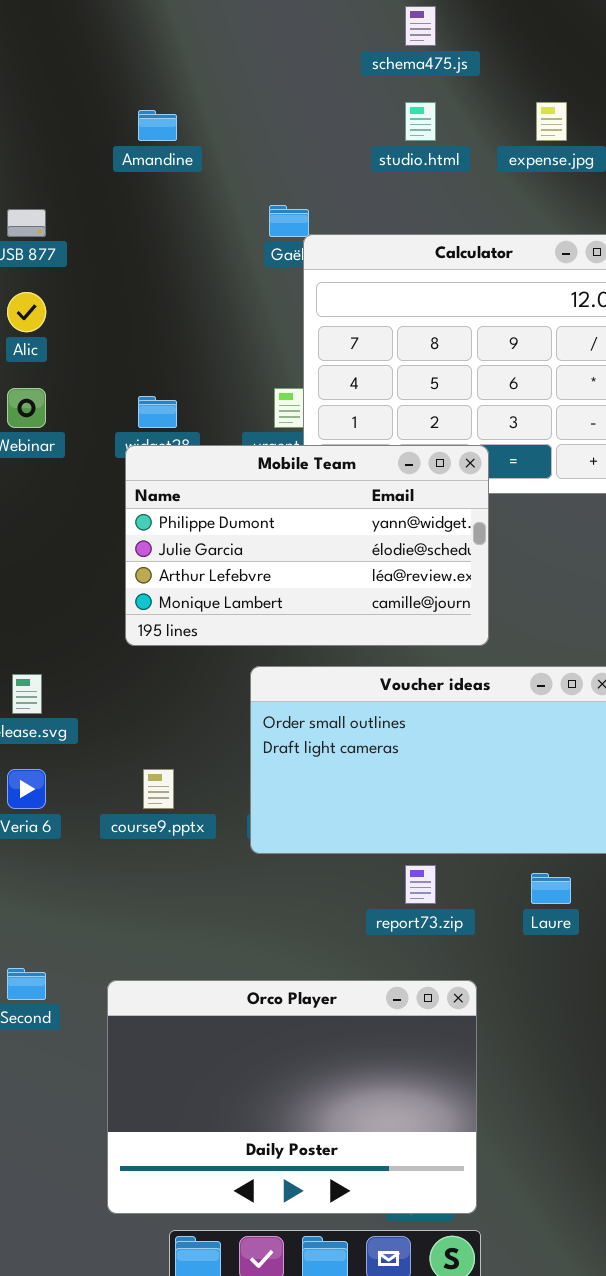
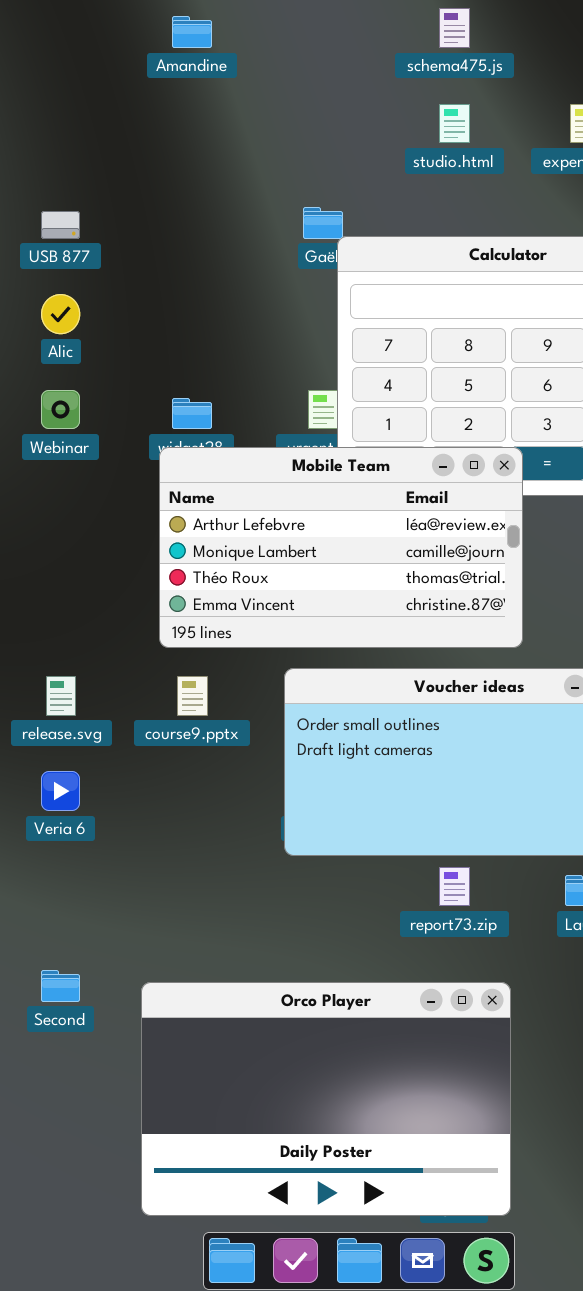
Amandine: [138,110,177,141] -> [172,16,212,48], moved
Mobile Team: [125,445,489,646] -> [159,447,523,648], scrolled down 2 rows
course9.pptx: [143,769,174,809] -> [177,676,208,716], moved

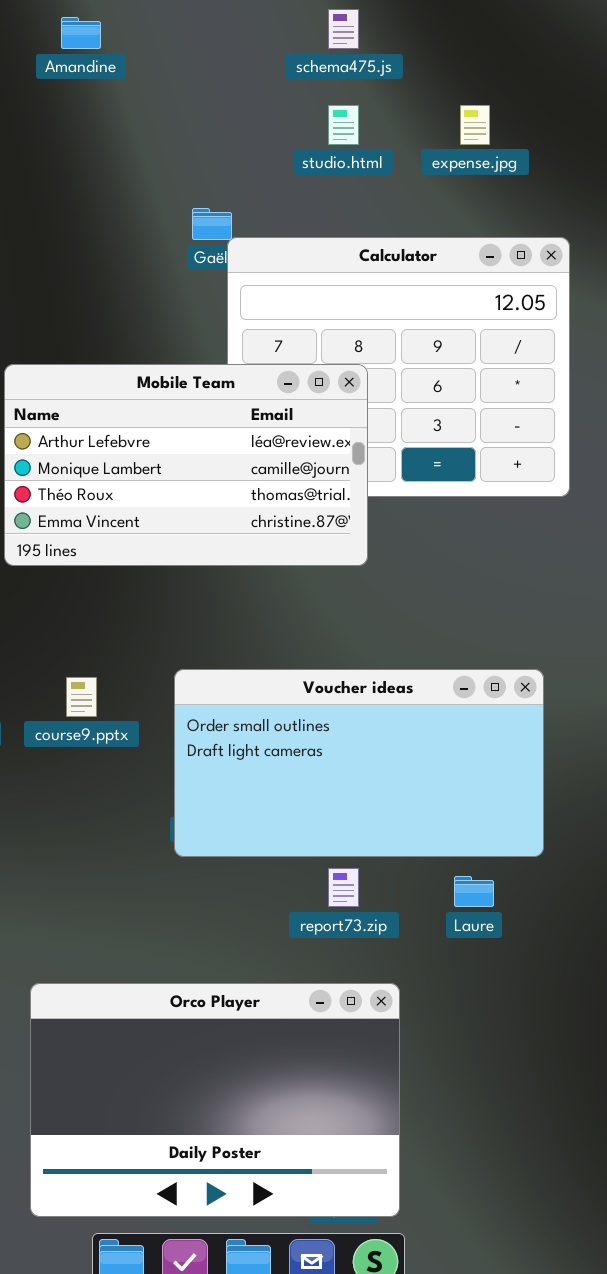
Mobile Team: [159,447,523,648] -> [4,364,368,566], moved

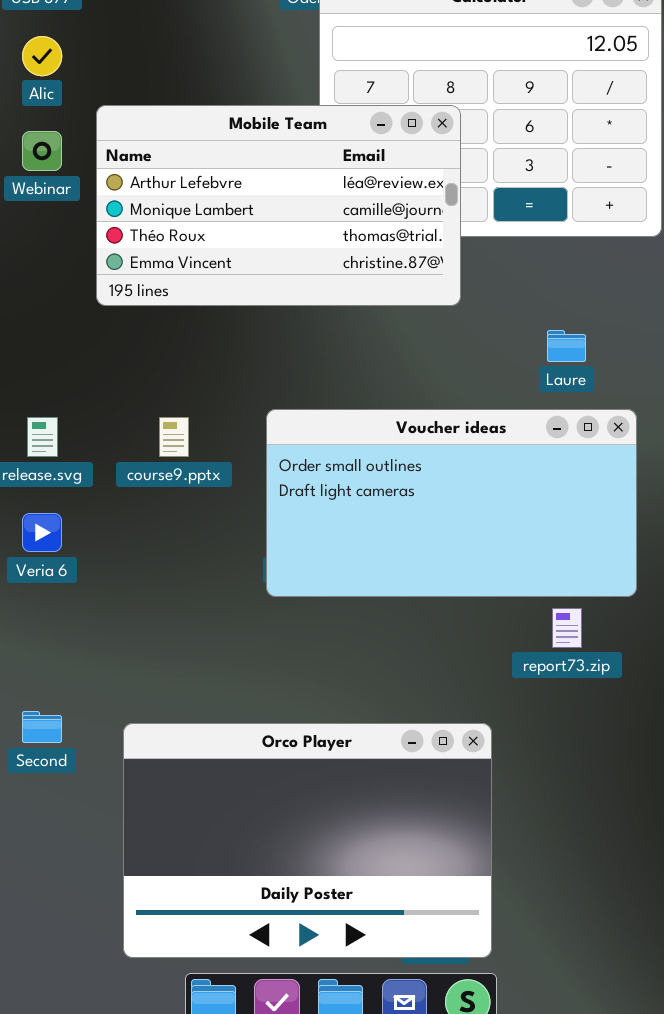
report73.zip: [328,868,359,907] -> [552,608,582,648], moved
Laure: [454,876,494,907] -> [547,330,586,362], moved

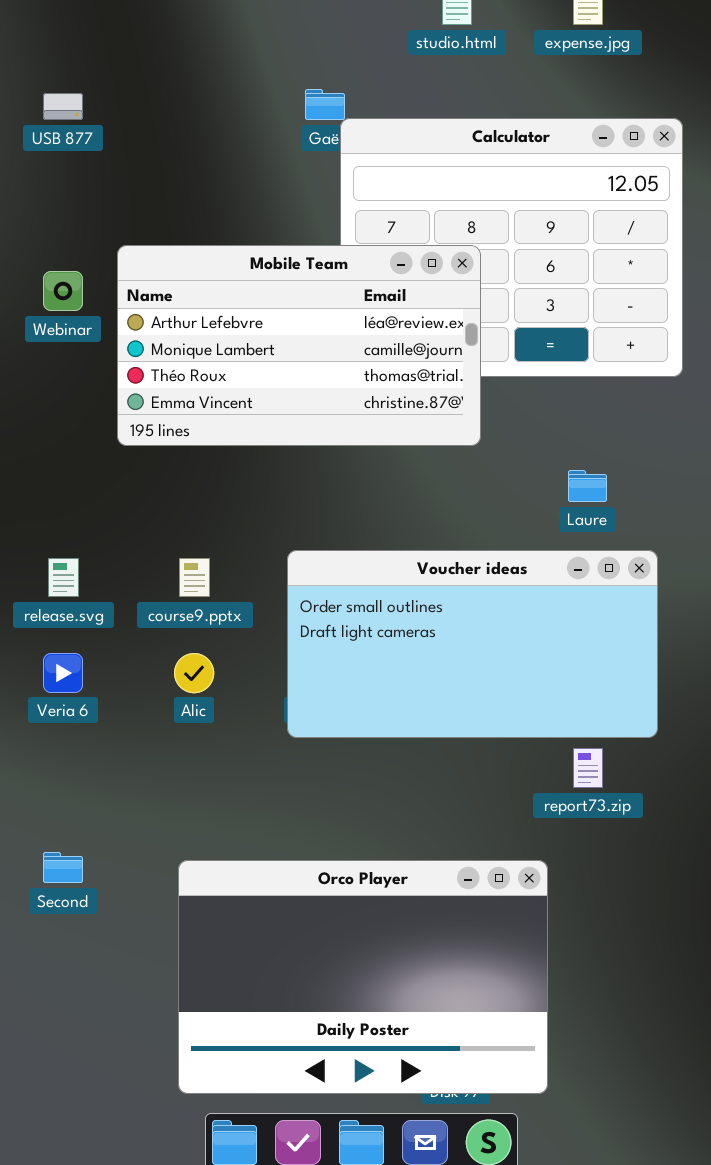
Alic: [22,36,62,76] -> [174,653,214,693], moved
Orco Player: [123,723,492,958] -> [178,860,548,1094], moved

